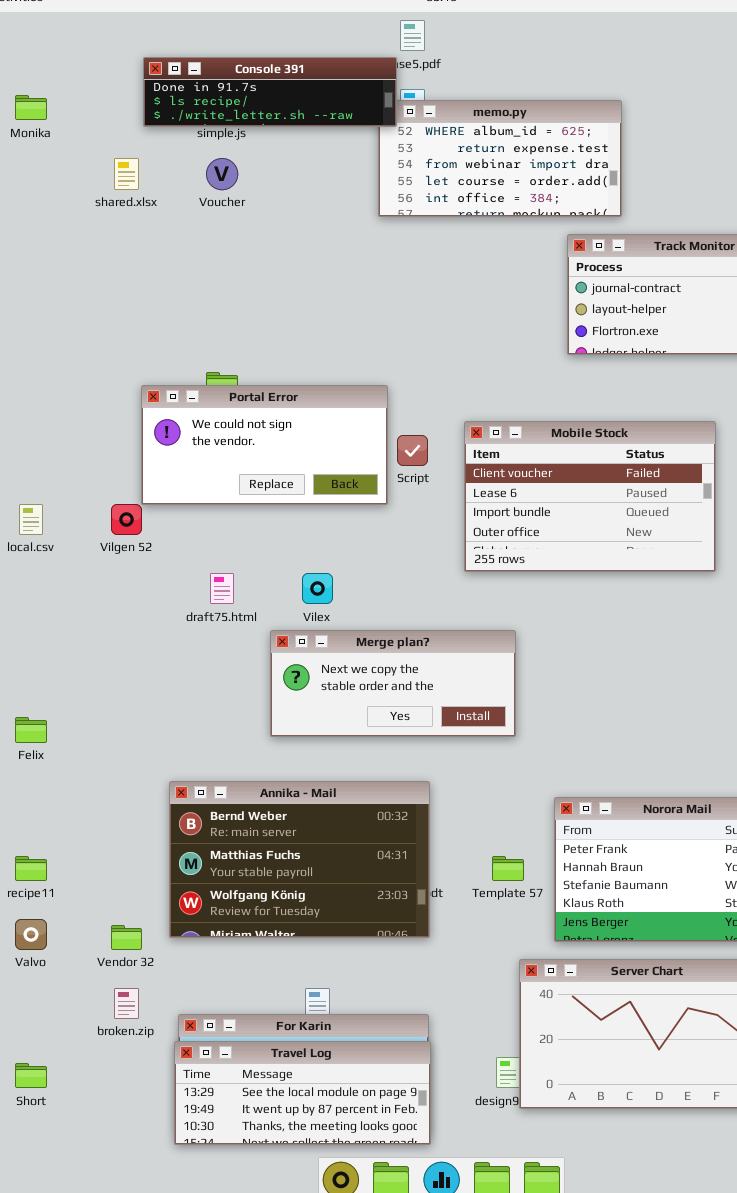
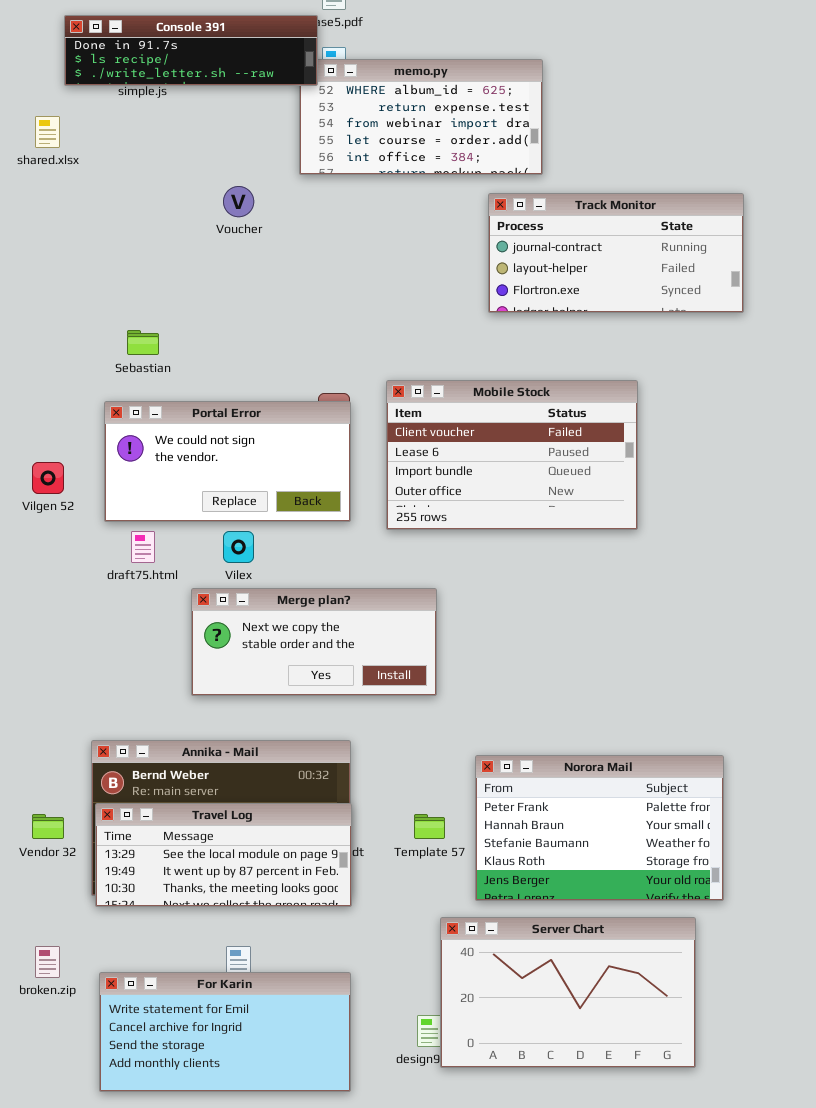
Voucher: [206,158,238,190] -> [223,186,254,217], moved
Portal Error: [141,385,388,505] -> [104,401,351,522], moved
Vendor 32: [111,925,142,950] -> [32,814,64,839], moved
Travel Log: [174,1041,431,1145] -> [95,803,352,907], moved

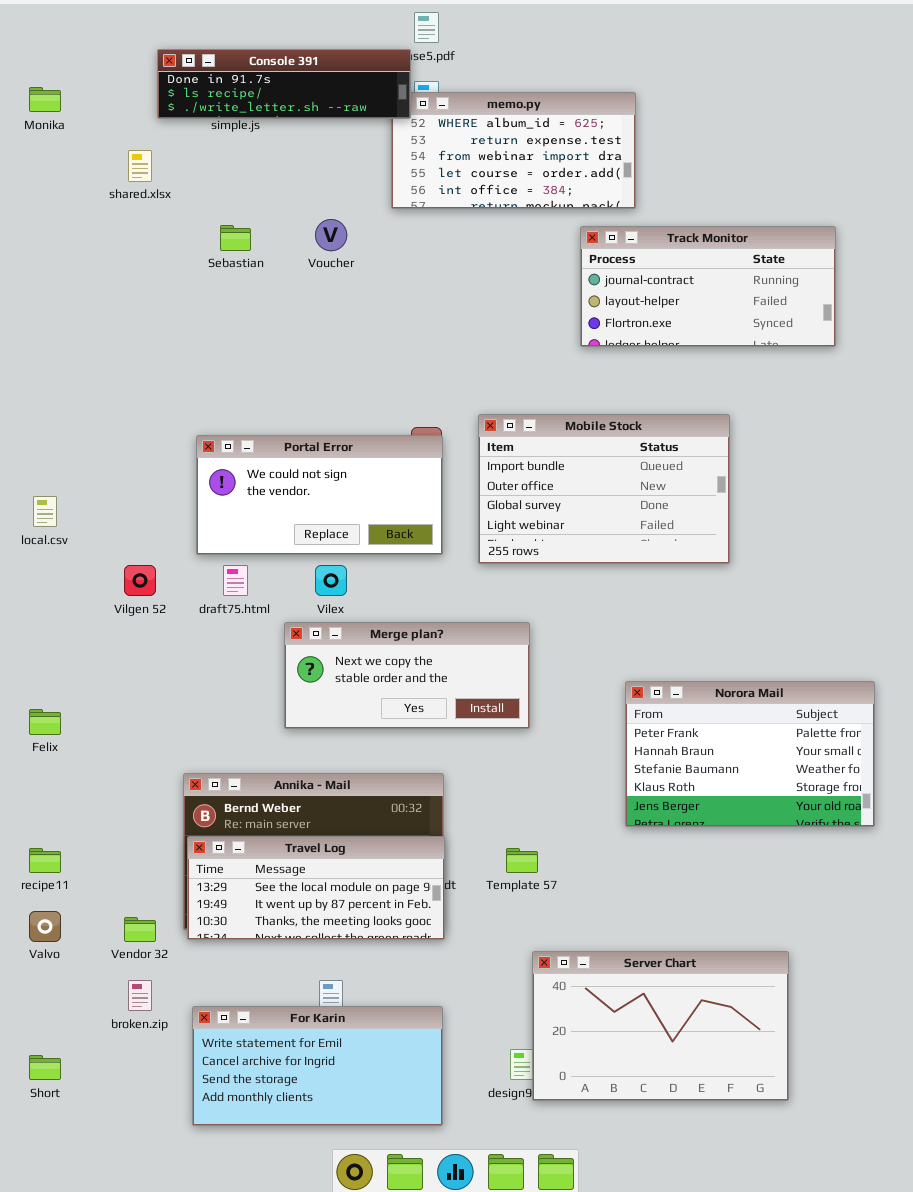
Sebastian: [127,330,159,355] -> [220,225,251,251], moved
Mobile Stock: [386,380,638,530] -> [478,414,730,564], scrolled down 2 rows
Vilgen 52: [32,462,64,494] -> [124,565,156,596], moved
Norora Mail: [475,755,724,901] -> [625,681,875,827], moved
Vendor 32: [32,814,64,839] -> [124,917,156,942], moved

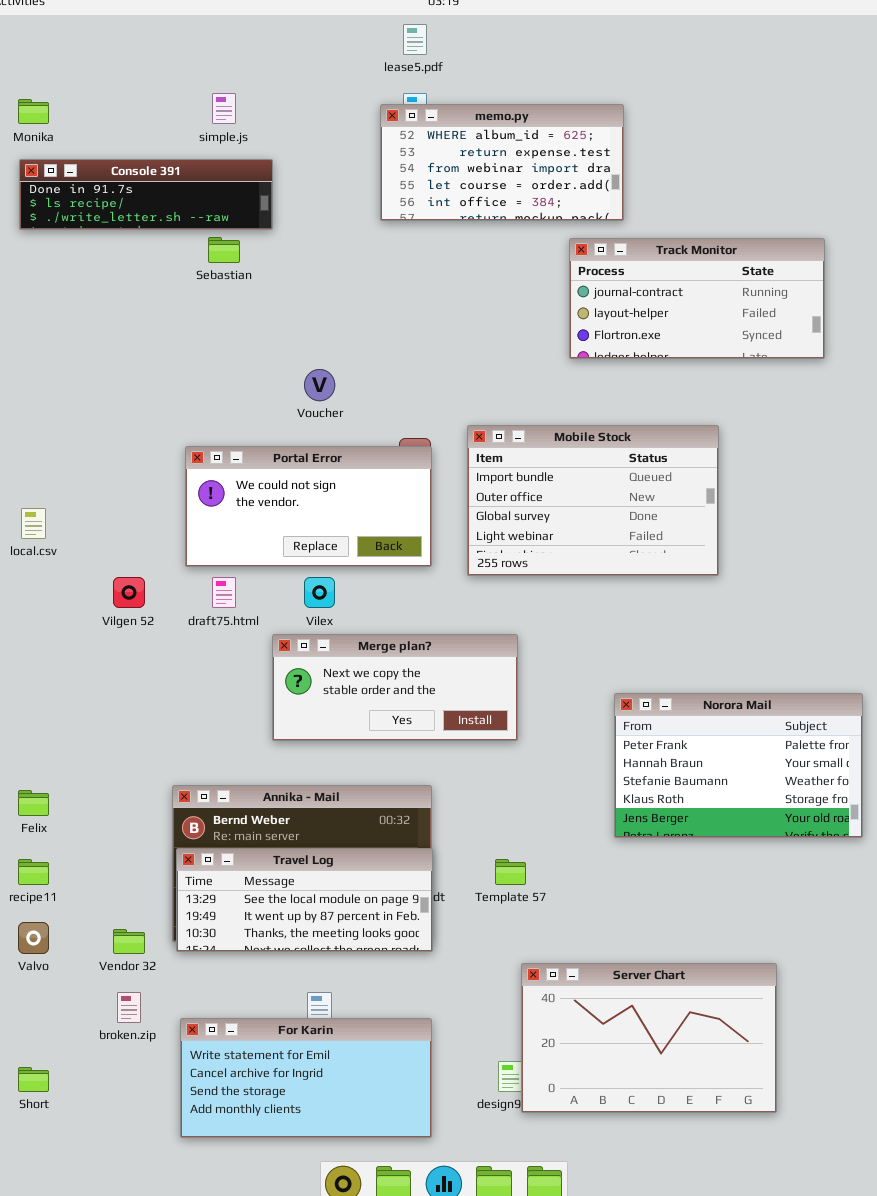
Console 391: [157,49,411,119] -> [19,159,273,230], moved
Voucher: [315,219,347,251] -> [304,369,335,401], moved
Felix: [29,709,61,735] -> [18,790,49,816], moved

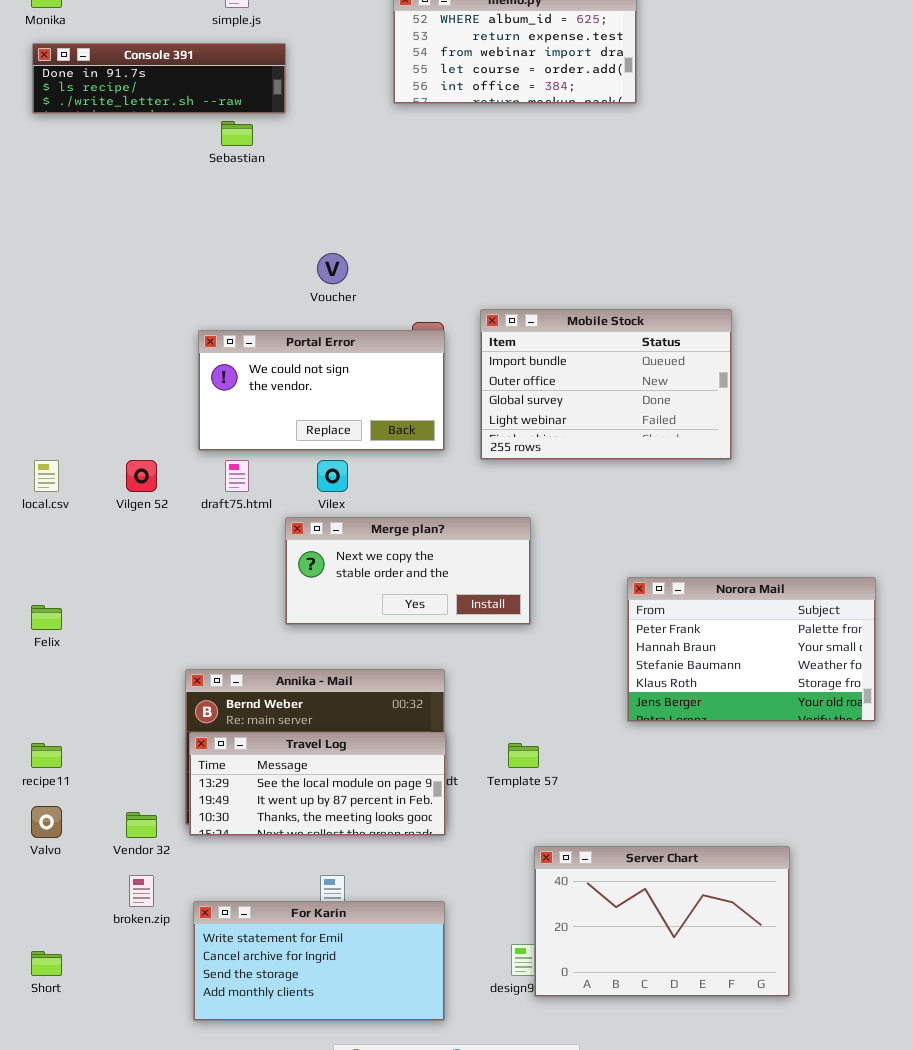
Track Monitor: [569,238,825,359] -> none, closed
local.csv: [21,508,46,539] -> [34,460,59,492], moved
Felix: [18,790,49,816] -> [31,605,62,630], moved

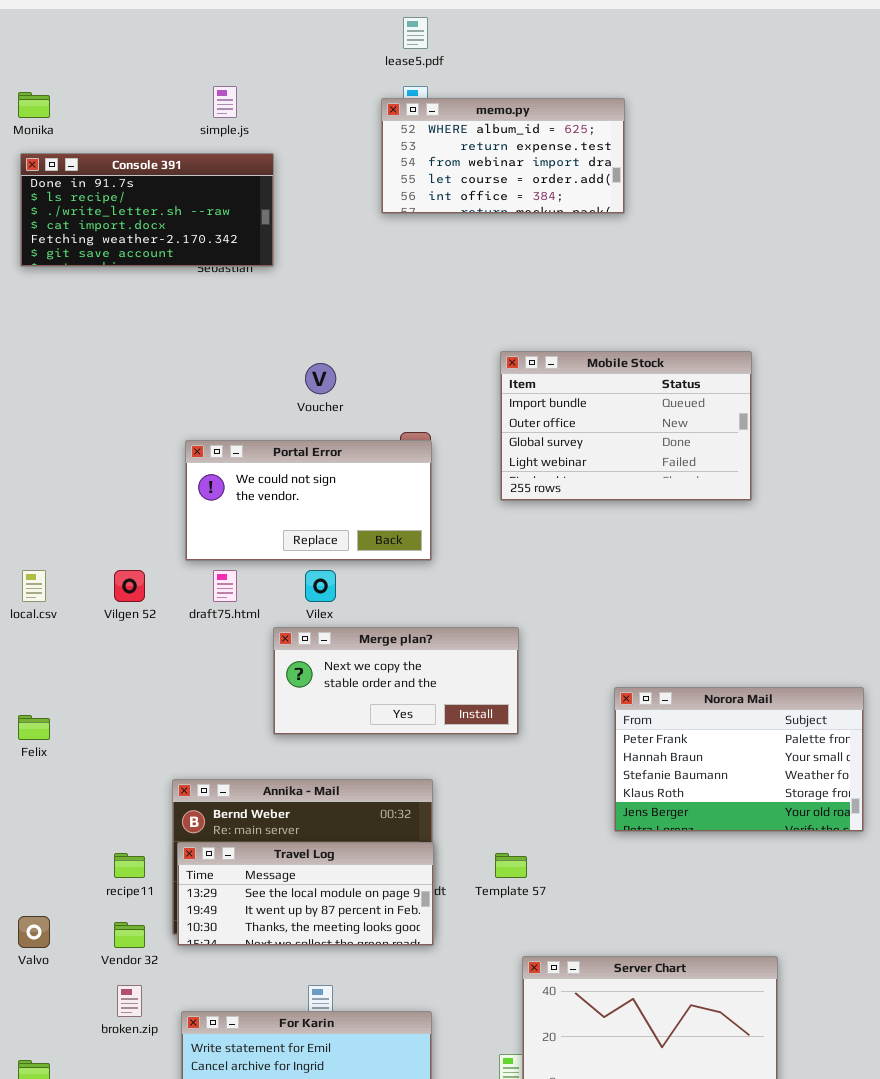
Console 391: [32,43,286,114] -> [20,153,274,267], resized
Mobile Stock: [480,309,732,460] -> [500,351,752,501], moved
recipe11: [31,743,62,768] -> [114,853,145,878], moved

